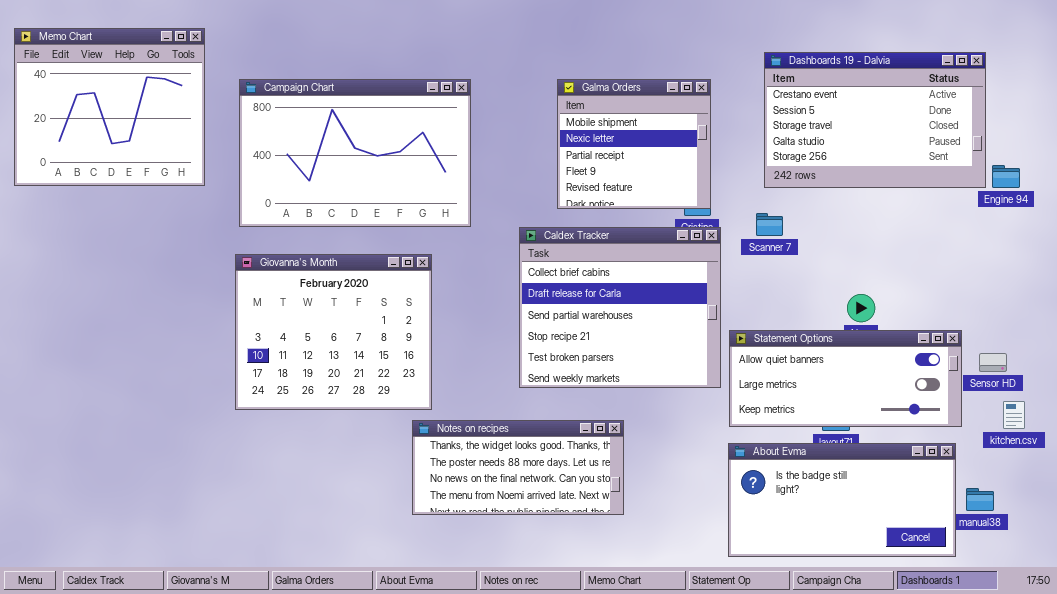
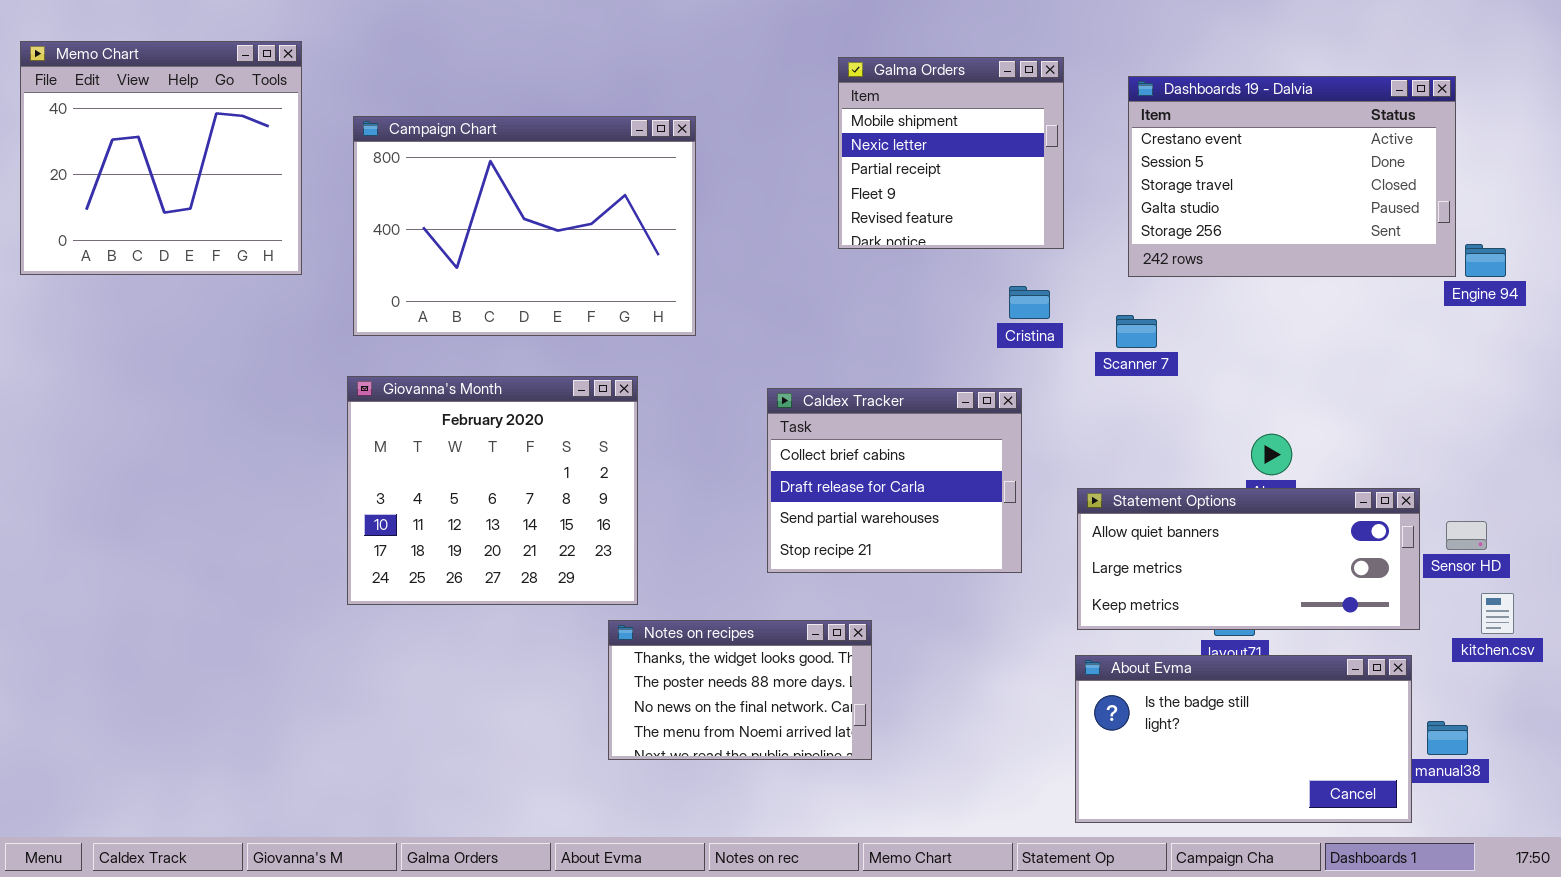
Galma Orders: [557,79,711,209] -> [838,57,1064,249], moved
Caldex Tracker: [519,227,721,388] -> [767,388,1022,573], resized
Notes on recipes: [412,420,624,515] -> [608,620,872,760], resized

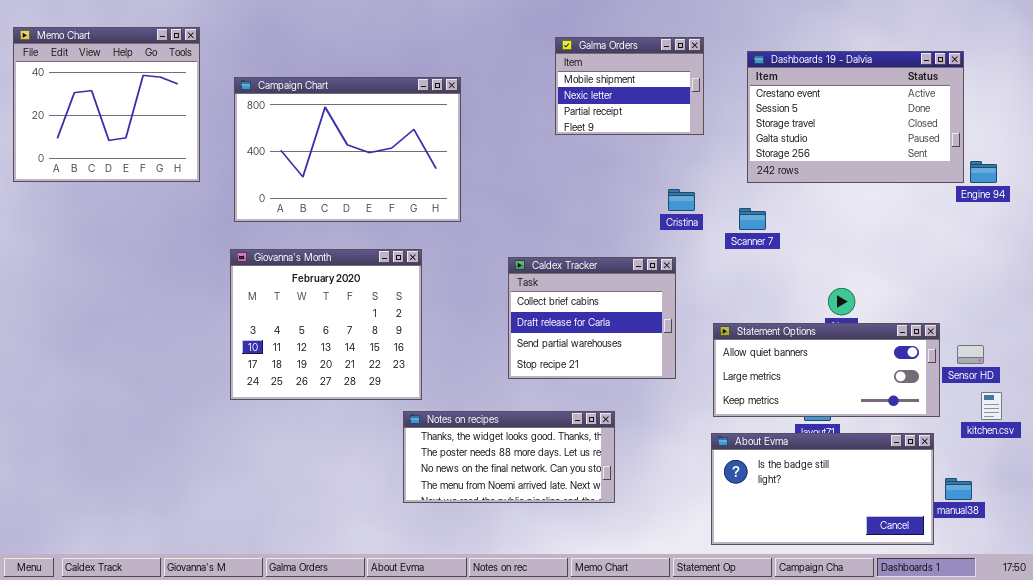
Galma Orders: [838,57,1064,249] -> [555,37,704,135], resized
Notes on recipes: [608,620,872,760] -> [403,411,615,503], resized

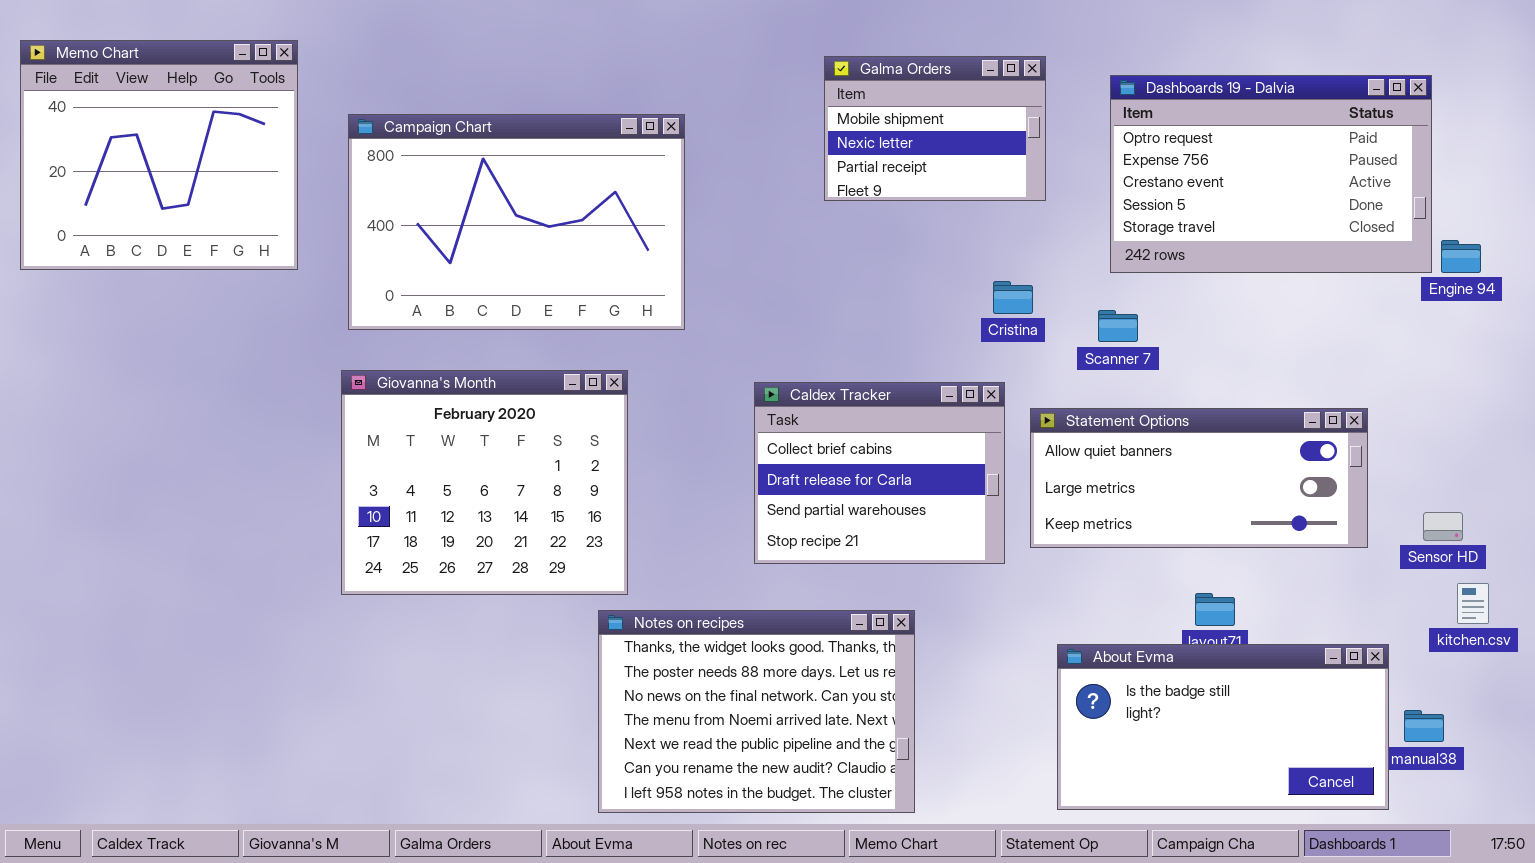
Dashboards 19 - Dalvia: [747,51,964,183] -> [1110,75,1432,273], scrolled up 2 rows
Statement Options: [713,323,940,417] -> [1030,408,1368,548], moved
Notes on recipes: [403,411,615,503] -> [598,610,915,813], resized

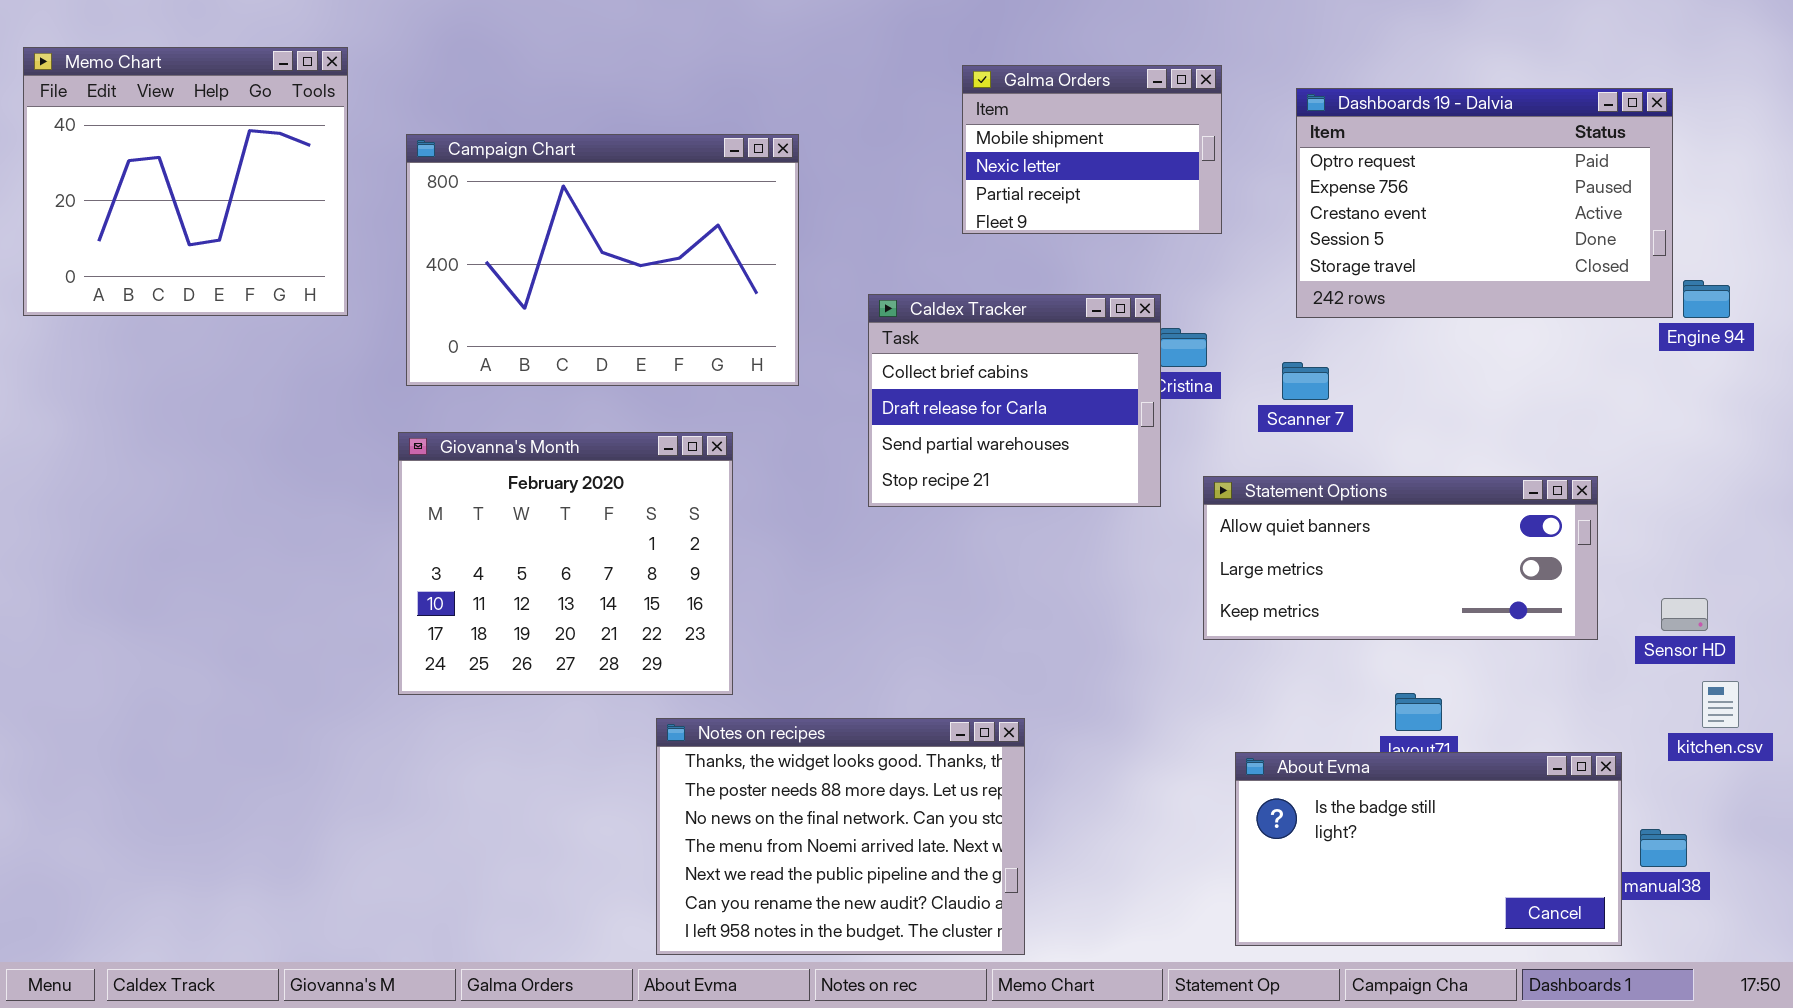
Caldex Tracker: [754,382,1005,564] -> [868,294,1161,507], moved
Notes on recipes: [598,610,915,813] -> [656,718,1025,955], moved

